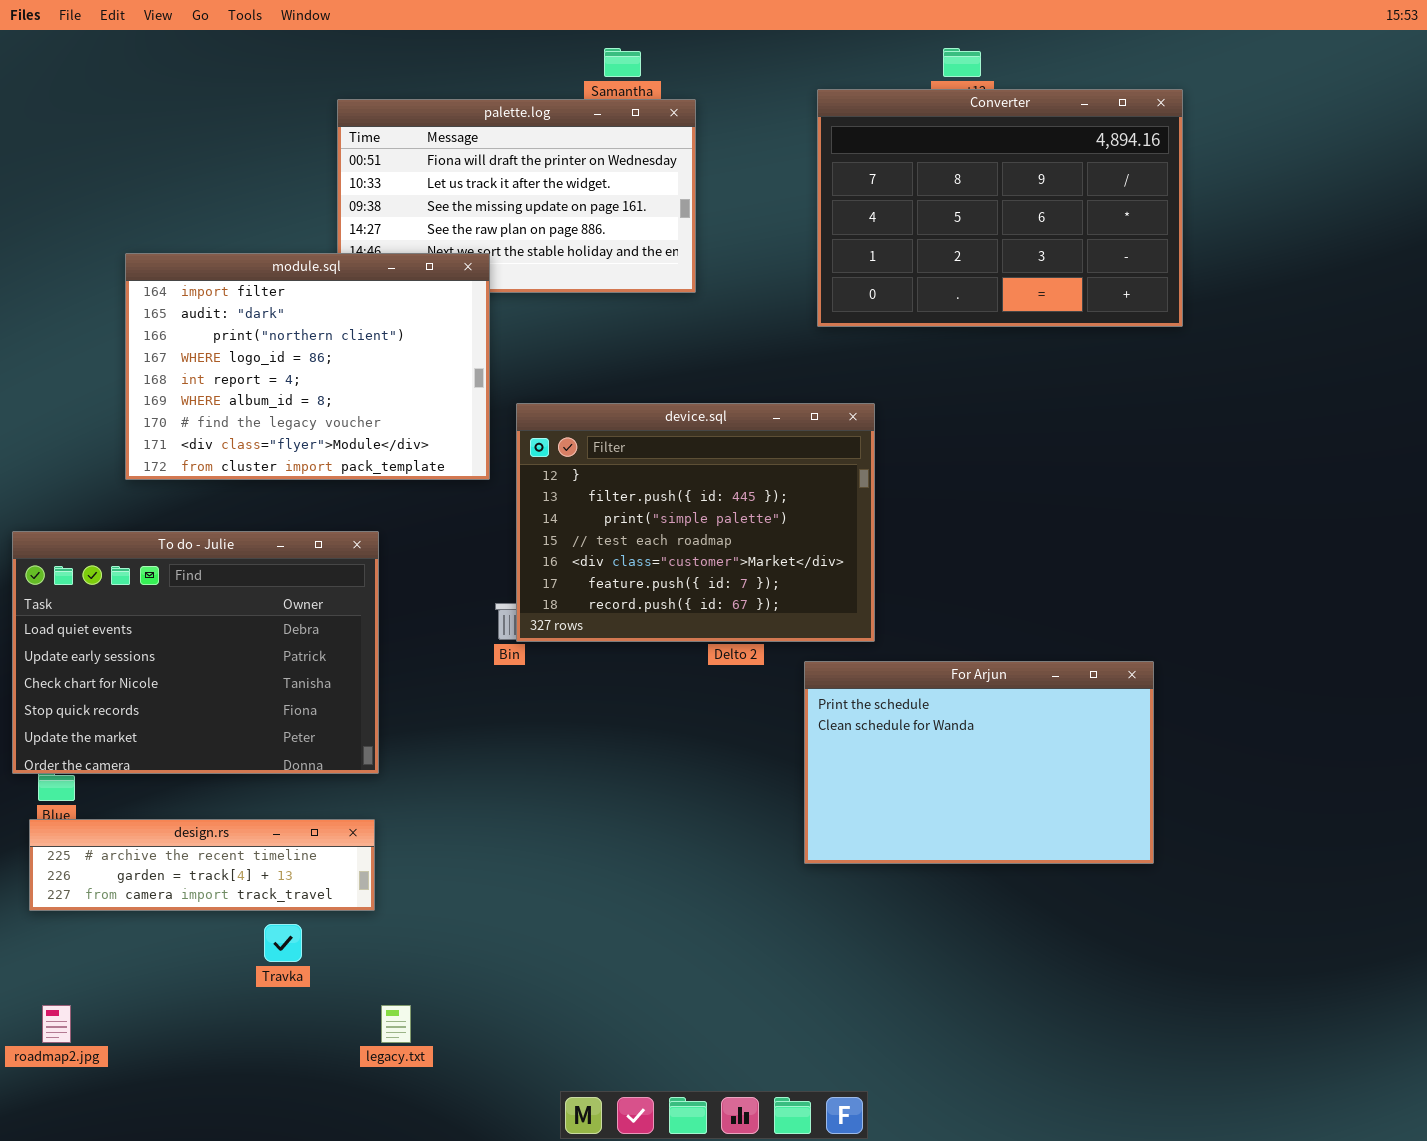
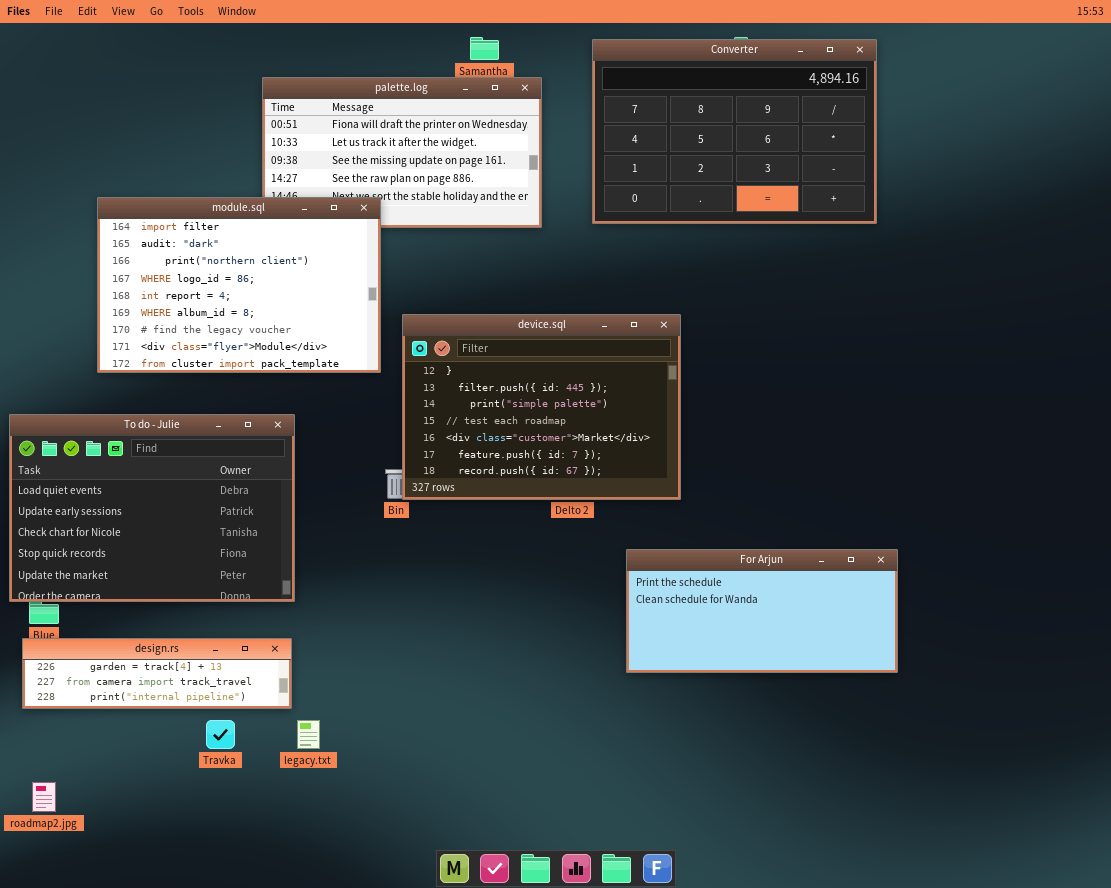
Converter: [817,89,1183,327] -> [592,39,877,224], moved
For Arjun: [804,661,1154,864] -> [626,549,898,673], resized
design.rs: [29,819,375,911] -> [22,638,292,709], scrolled down 1 row
legacy.txt: [381,1005,411,1043] -> [297,720,320,749], moved

